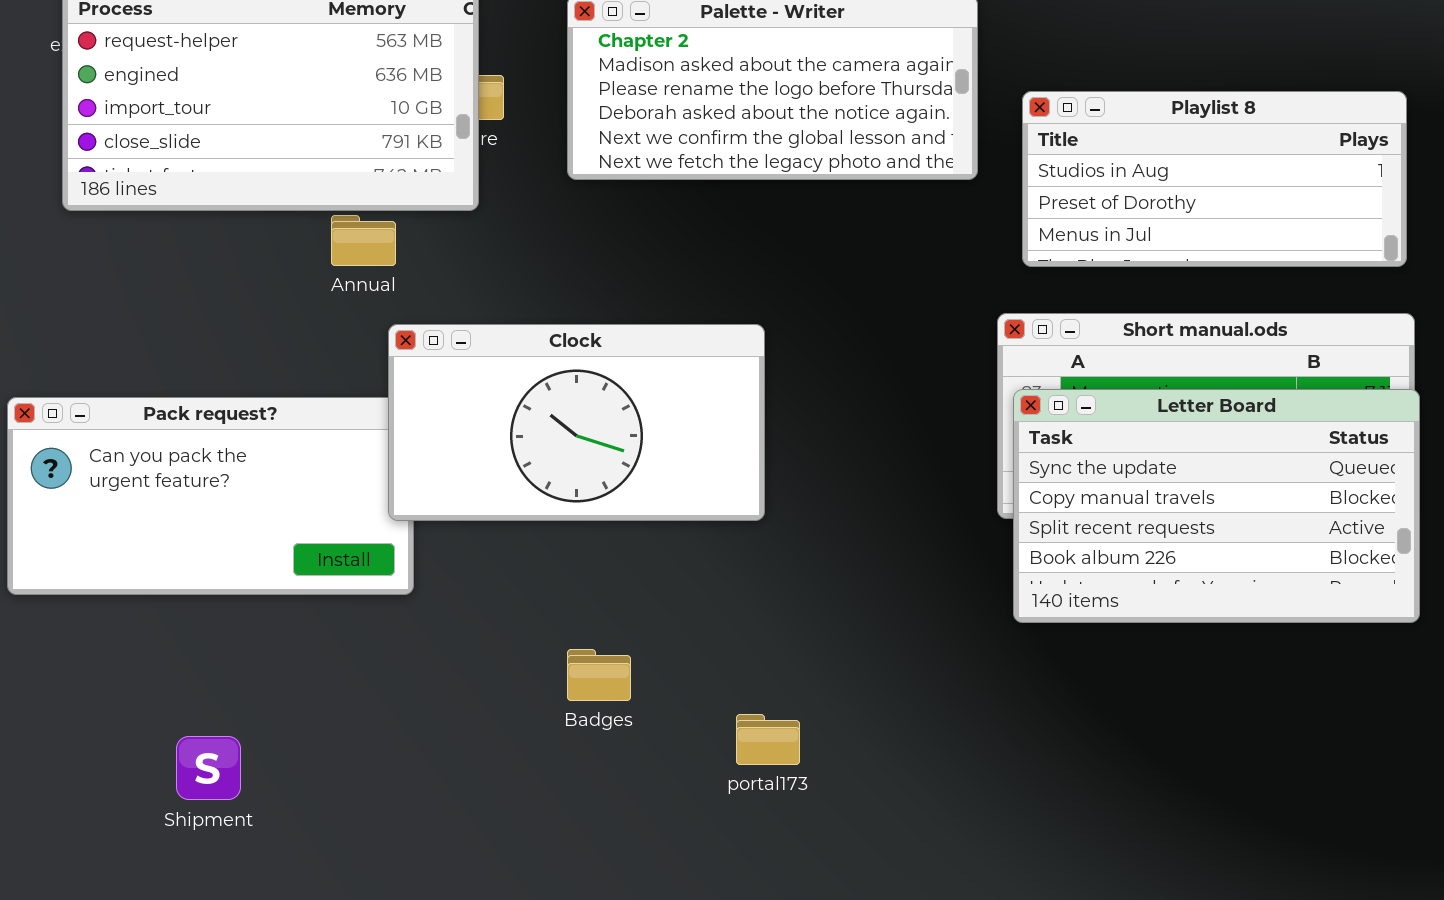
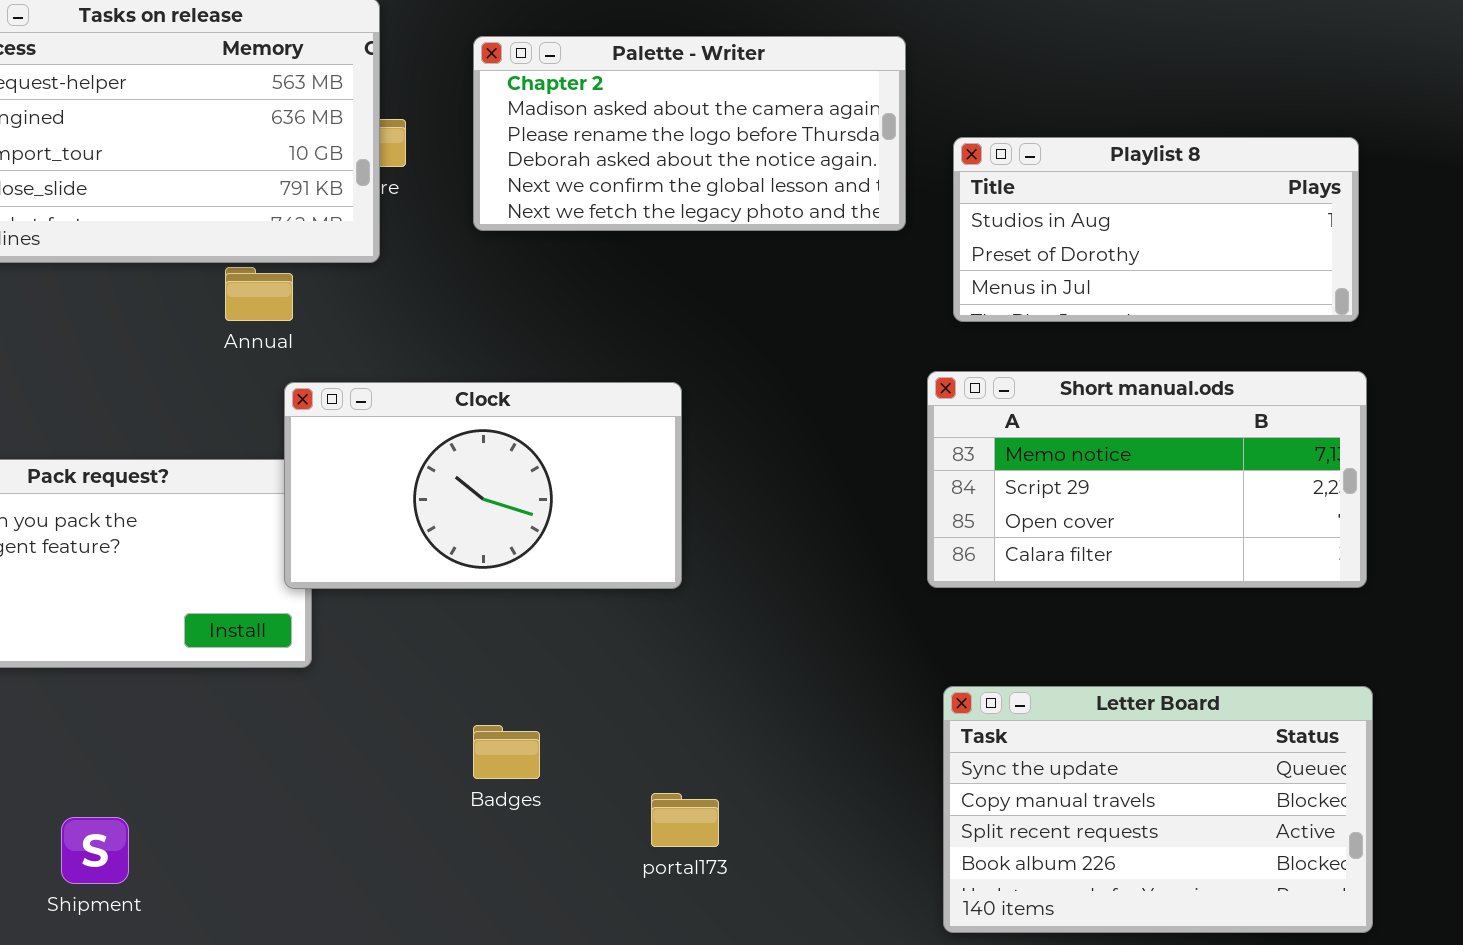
Letter Board: [1013,389,1420,623] -> [943,686,1373,933], moved

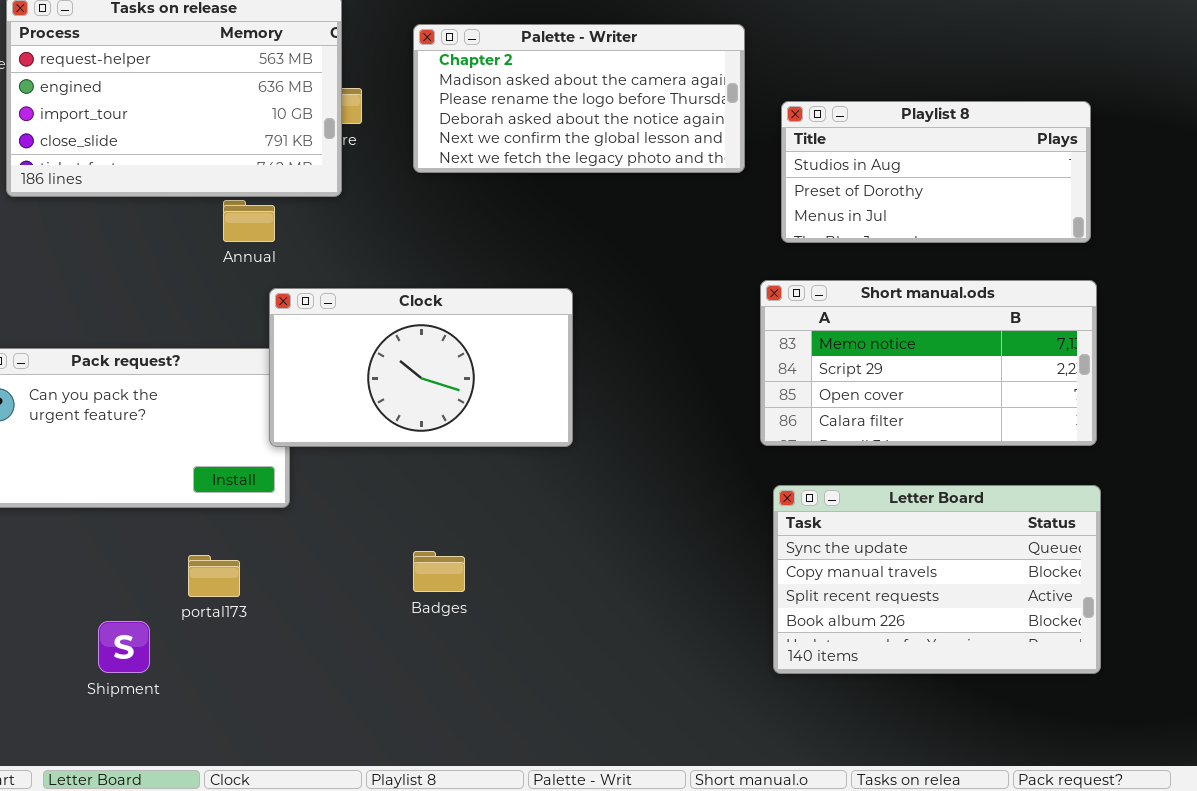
Letter Board: [943,686,1373,933] -> [773,485,1101,674], moved
portal173: [651,793,719,847] -> [188,555,240,597], moved

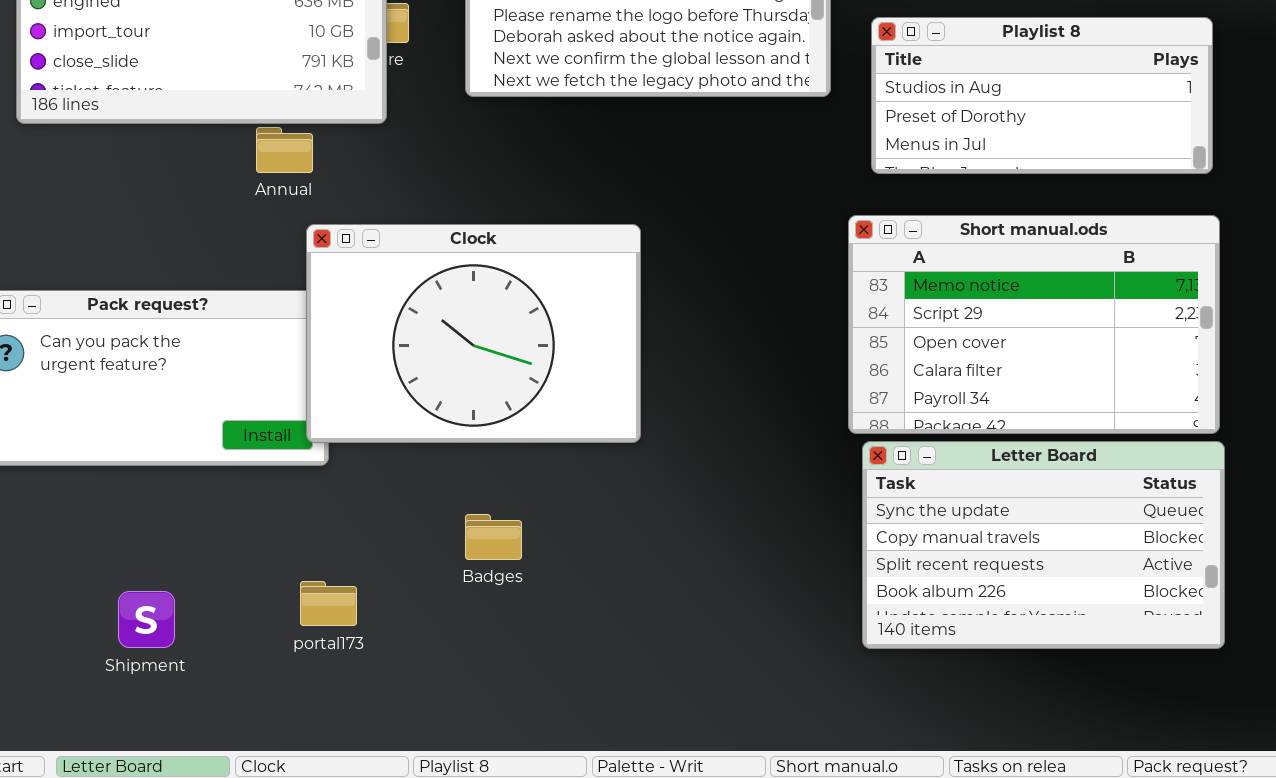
Short manual.ods: [760,280,1097,446] -> [848,215,1220,434], resized
Clock: [269,288,573,447] -> [306,224,641,443], resized
portal173: [188,555,240,597] -> [300,581,357,626], moved

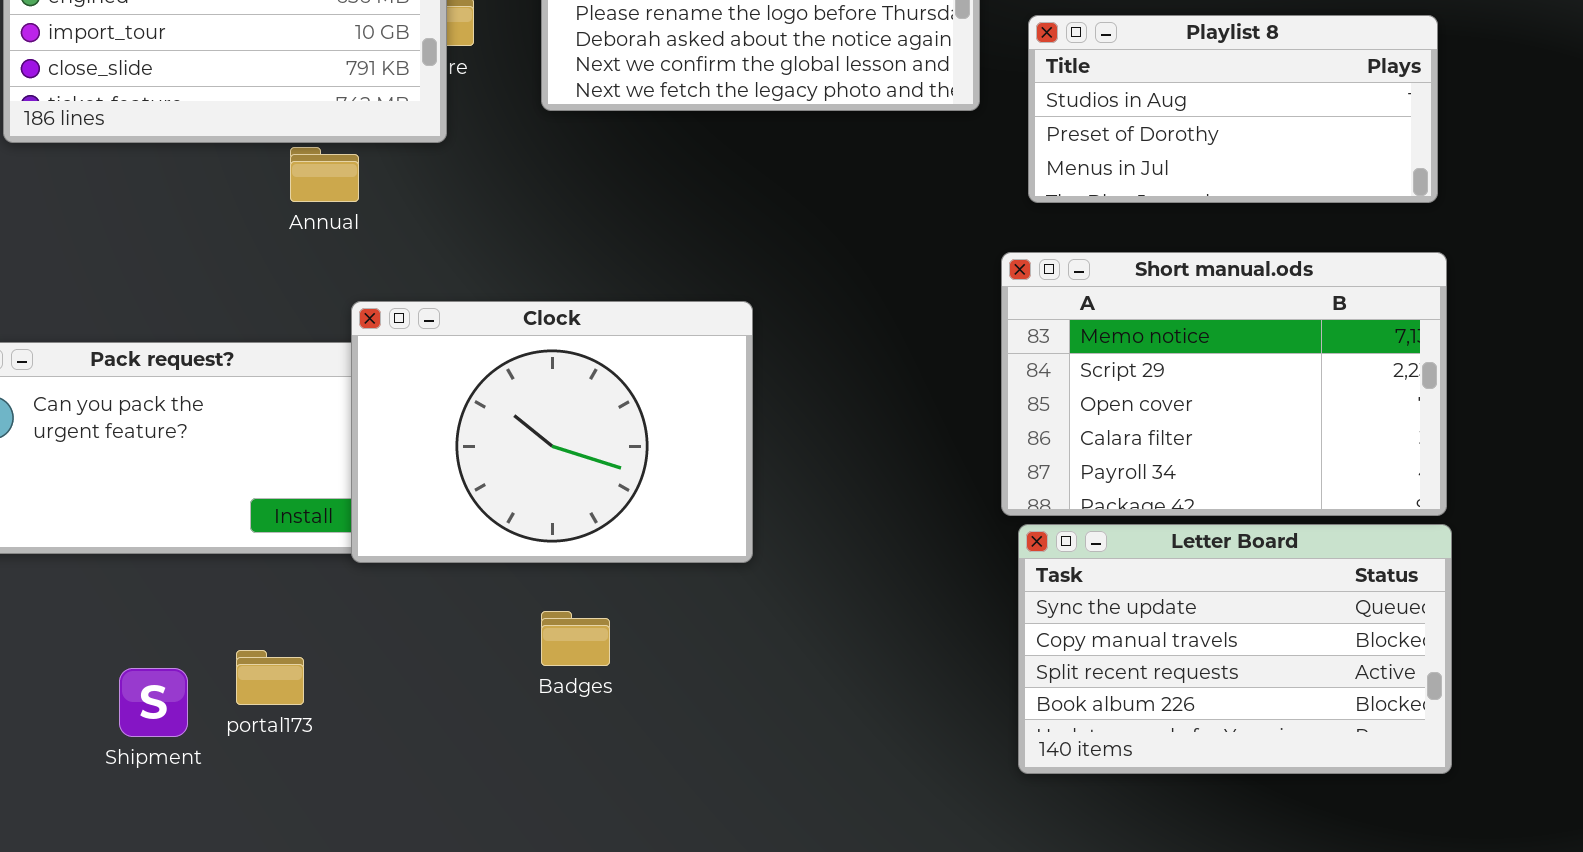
Clock: [306,224,641,443] -> [351,301,753,563], moved
portal173: [300,581,357,626] -> [236,650,304,705], moved
Shipment: [118,591,175,648] -> [119,668,188,737], moved

